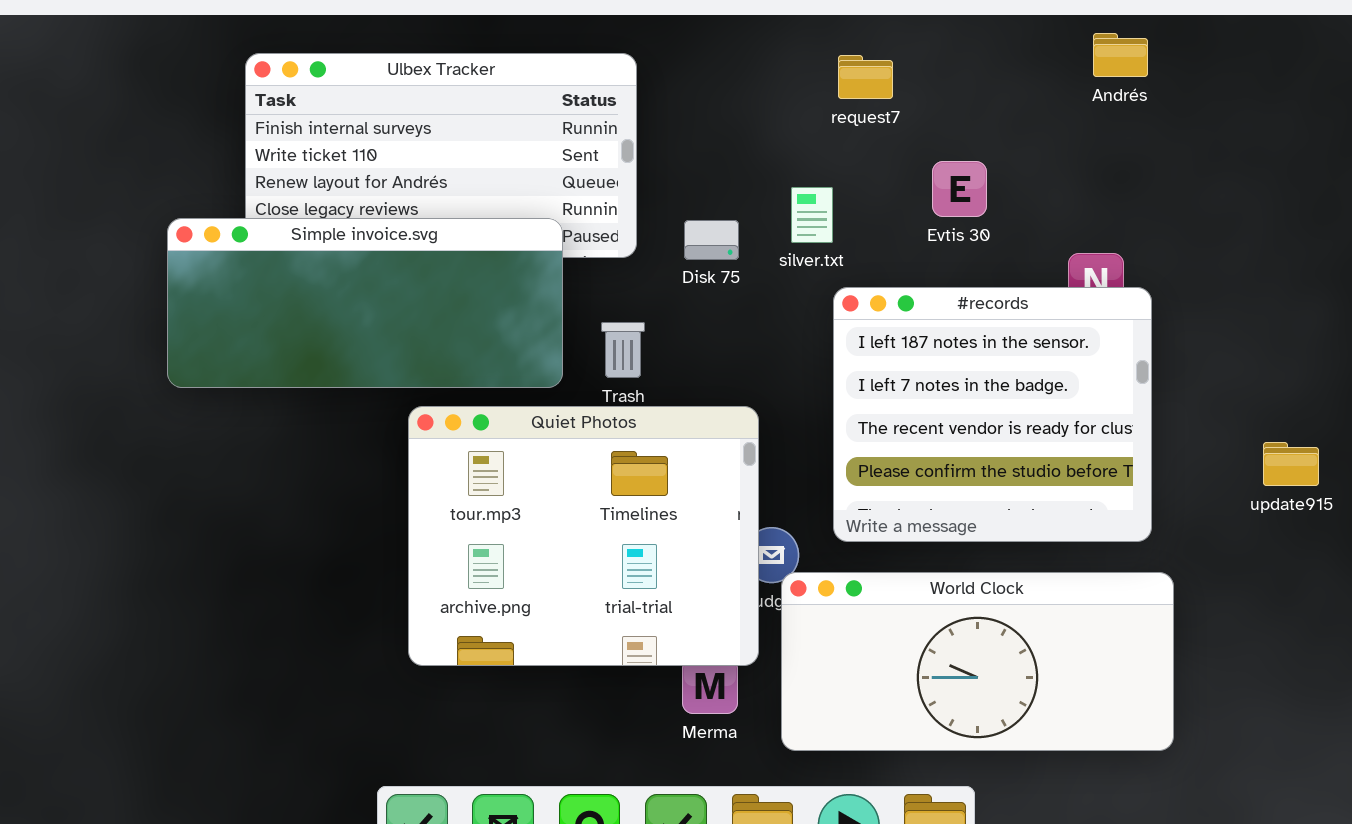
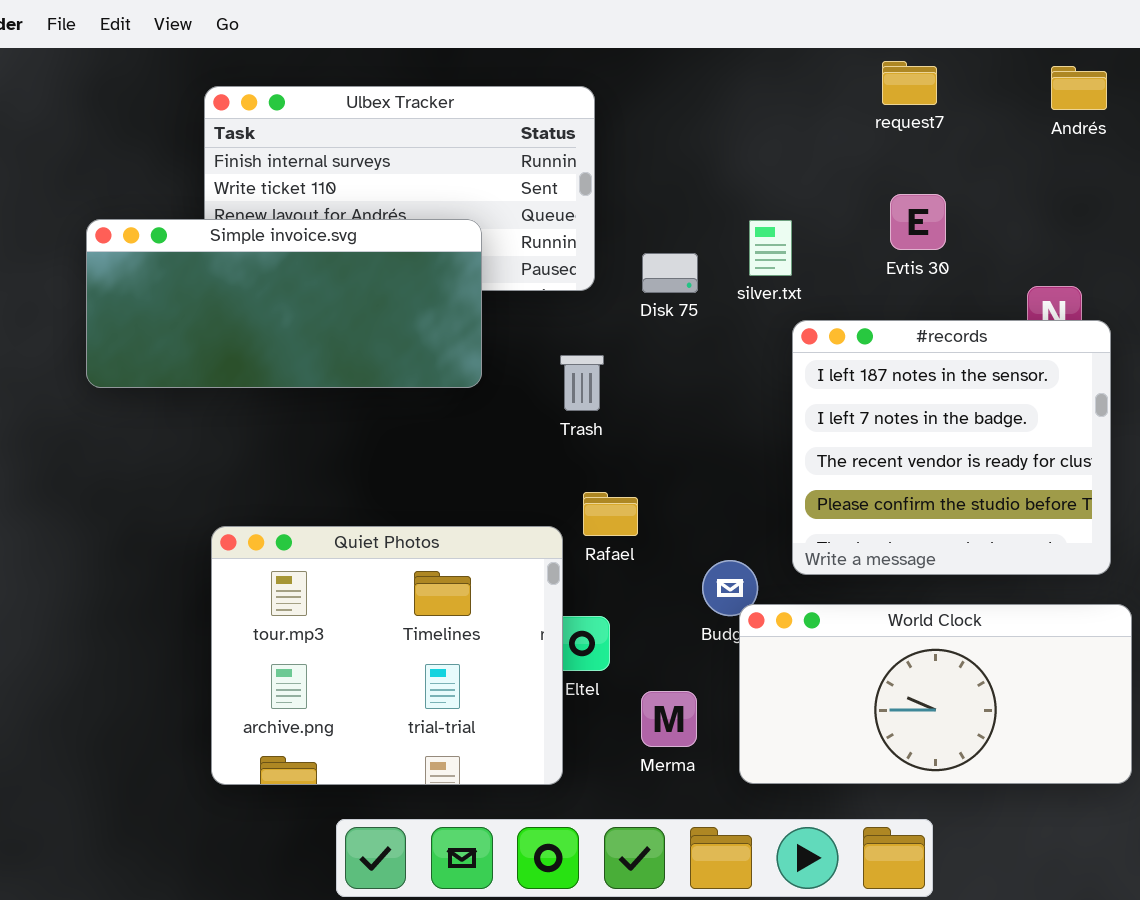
request7: [838,55,893,99] -> [882,61,937,105], moved
Simple invoice.svg: [167,218,563,388] -> [86,219,482,388], moved
Quiet Photos: [408,406,759,666] -> [211,526,563,785], moved

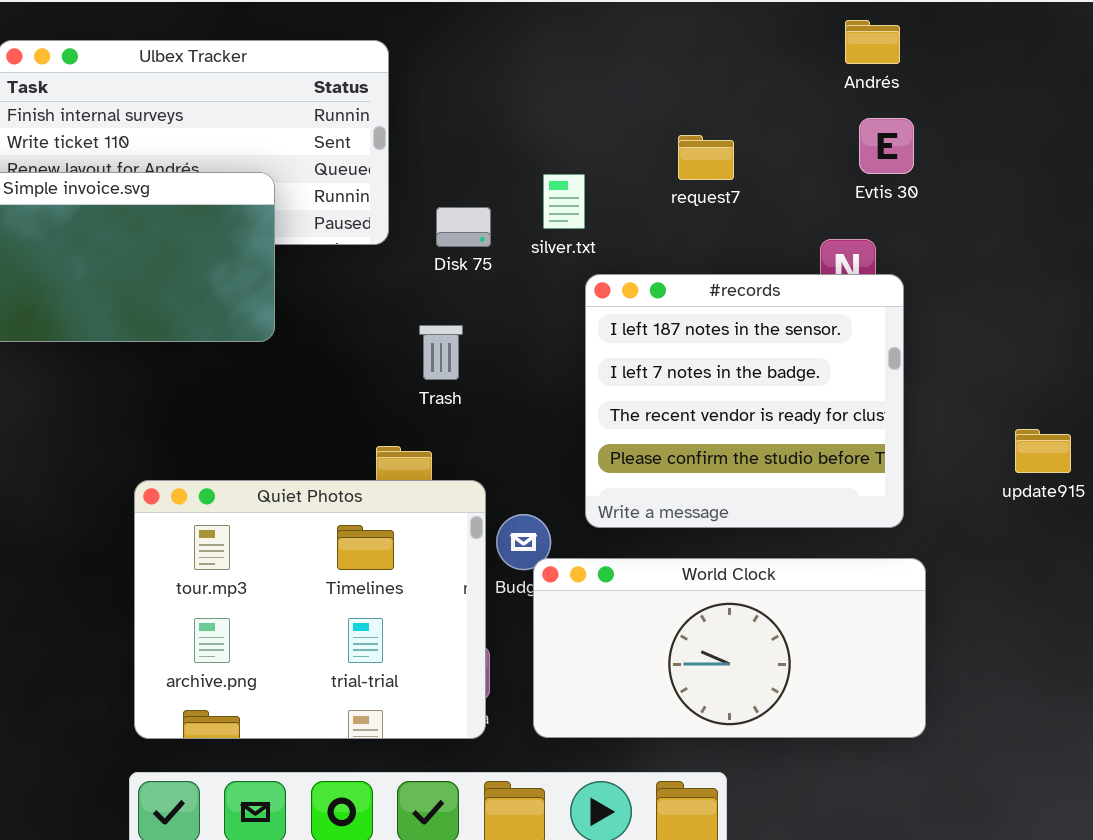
request7: [882,61,937,105] -> [678,135,734,180], moved
Evtis 30: [890,194,946,250] -> [859,118,914,174], moved
Trash: [560,355,604,411] -> [419,325,463,380], moved
Quiet Photos: [211,526,563,785] -> [134,480,486,739], moved

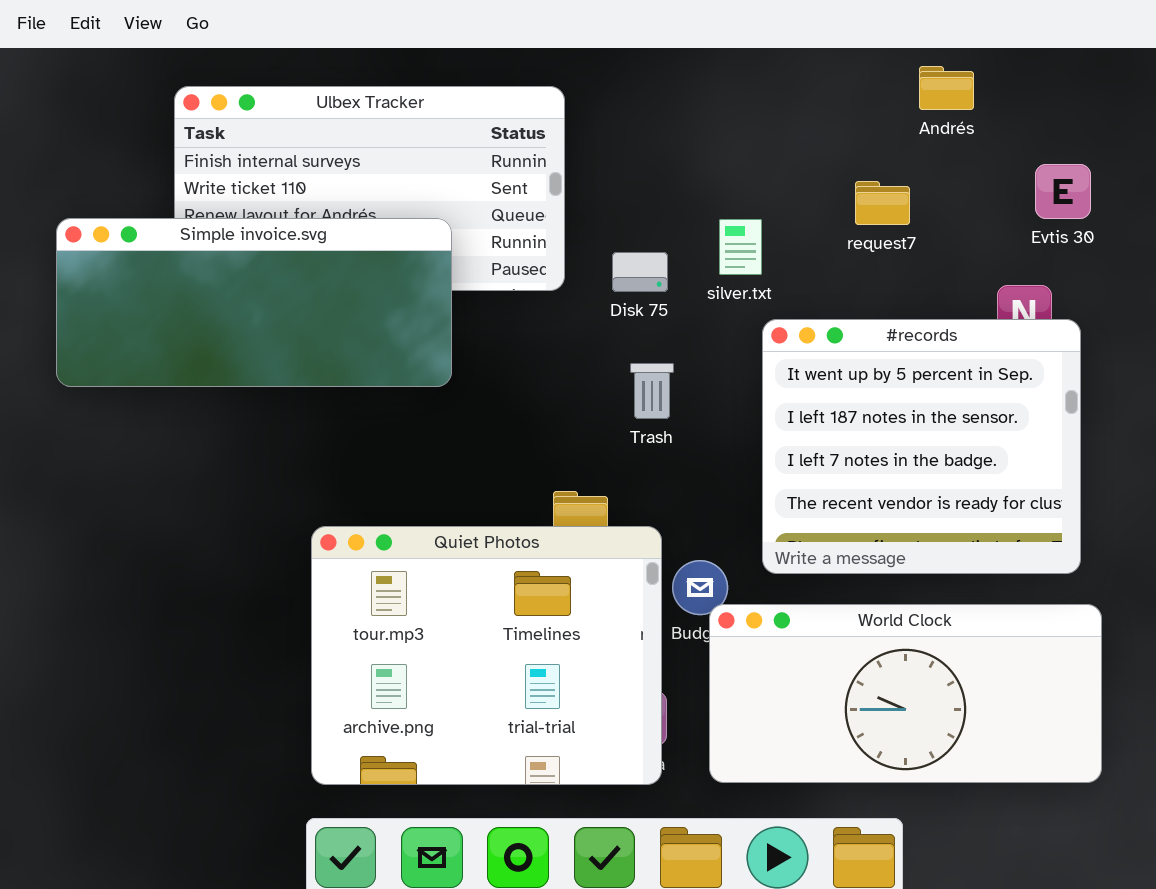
Andrés: [845,20,900,64] -> [919,66,974,110], moved
#records: [585,274,904,528] -> [762,319,1081,574], scrolled up 1 row
Trash: [419,325,463,380] -> [630,363,674,419], moved

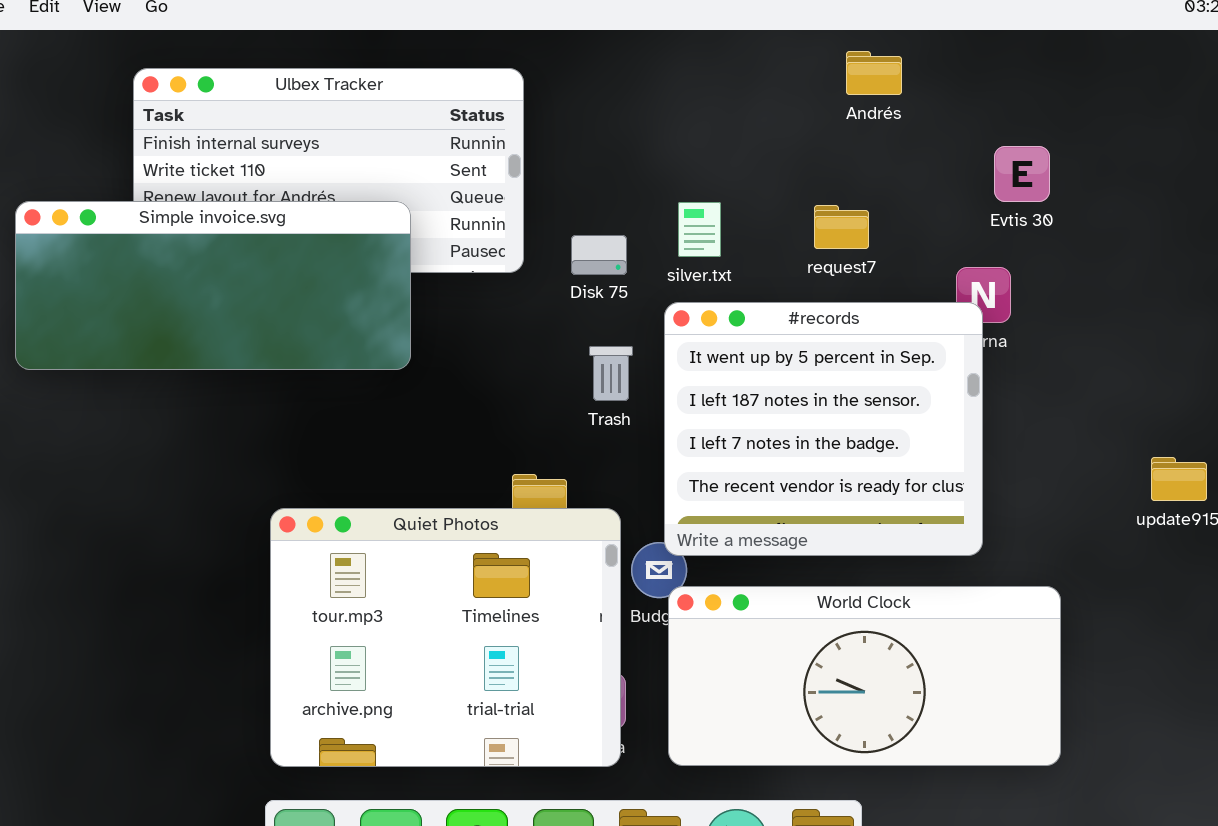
Andrés: [919,66,974,110] -> [846,51,902,95], moved
request7: [855,181,910,225] -> [814,205,869,249], moved
#records: [762,319,1081,574] -> [664,302,983,556], moved

